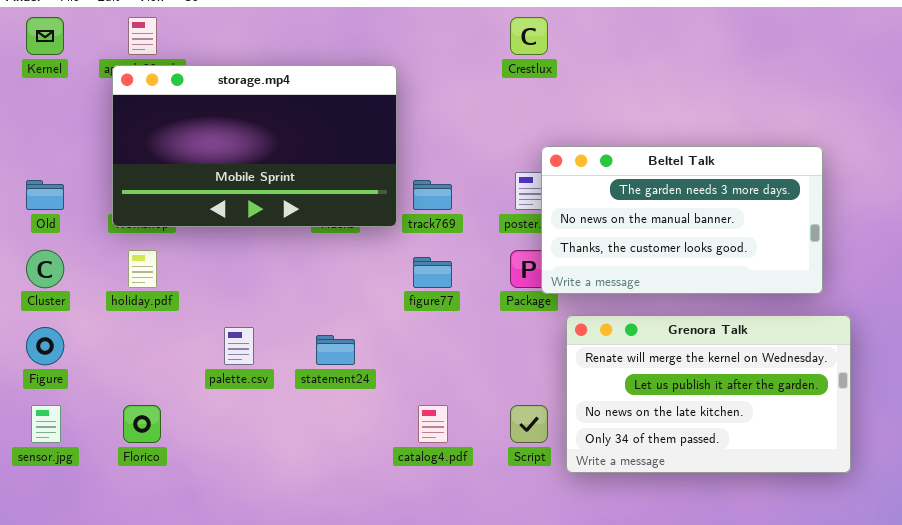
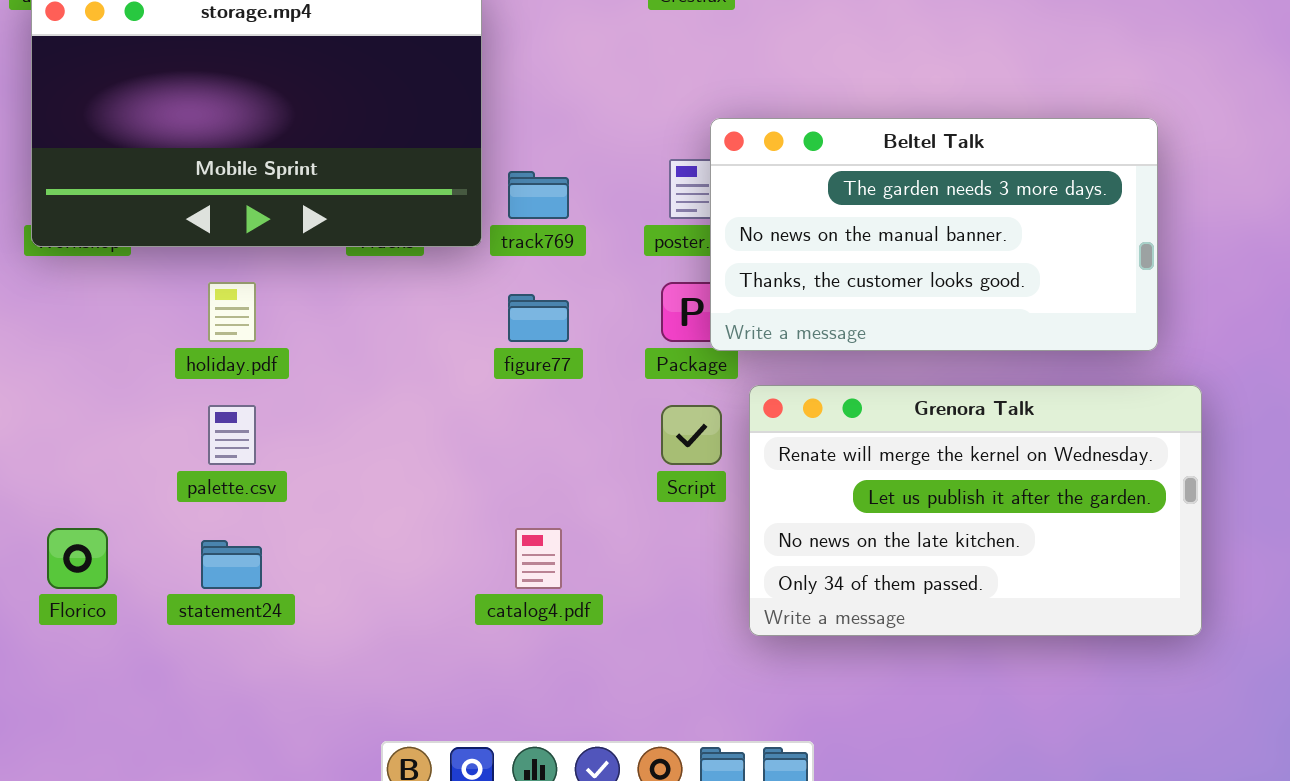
holiday.pdf: [128,250,157,288] -> [208,282,256,342], moved
statement24: [316,335,355,365] -> [201,540,262,589], moved
Script: [510,405,548,443] -> [661,405,722,465], moved

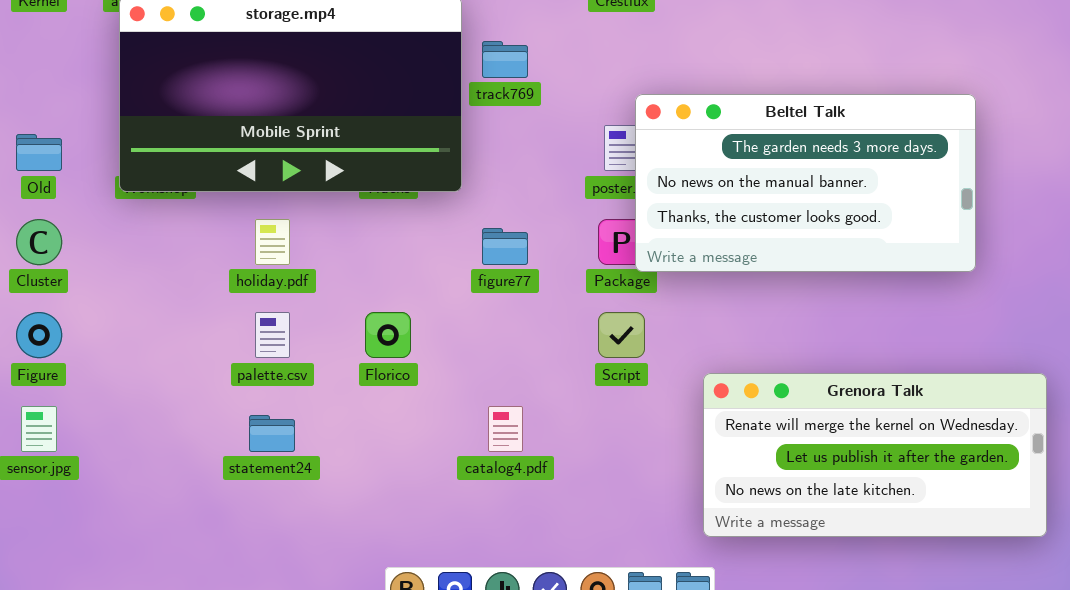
track769: [508,171,569,219] -> [482,41,528,78], moved
Grenora Talk: [749,385,1202,636] -> [703,373,1047,537], moved, resized
Florico: [47,528,108,589] -> [365,312,411,358], moved

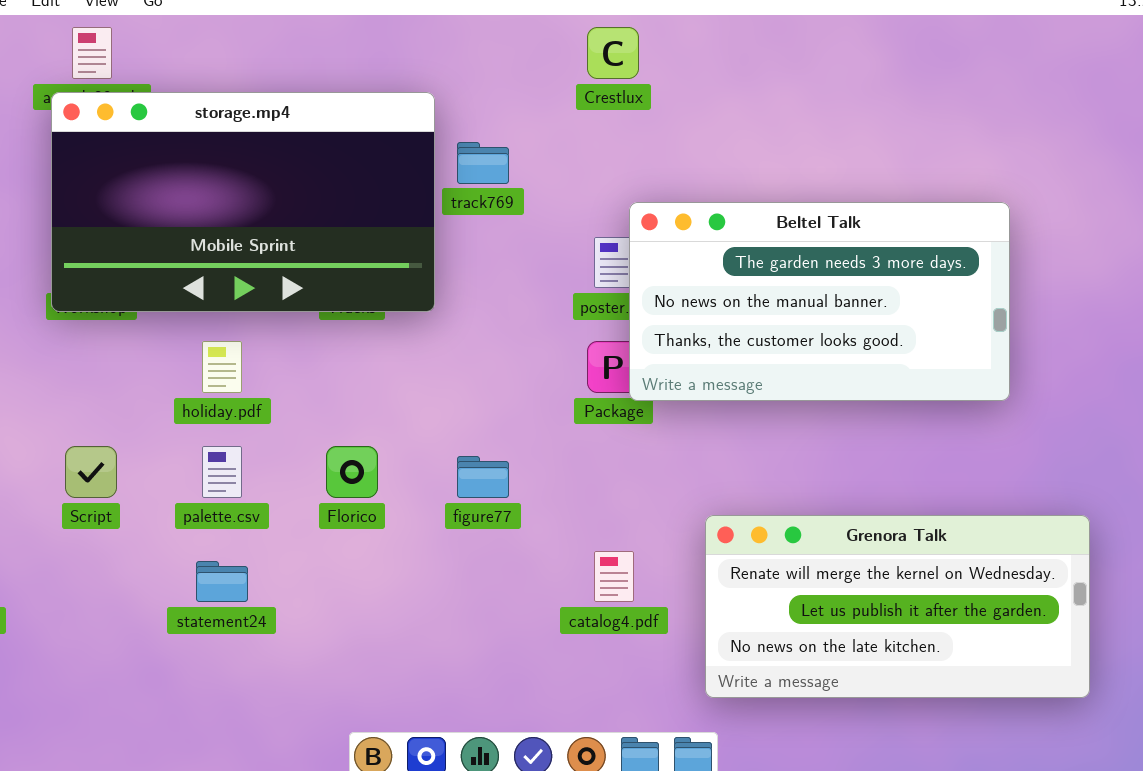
figure77: [482,228,528,265] -> [457,456,509,498], moved
Script: [598,312,645,358] -> [65,446,117,498], moved
catalog4.pdf: [488,406,523,452] -> [594,551,634,602], moved

